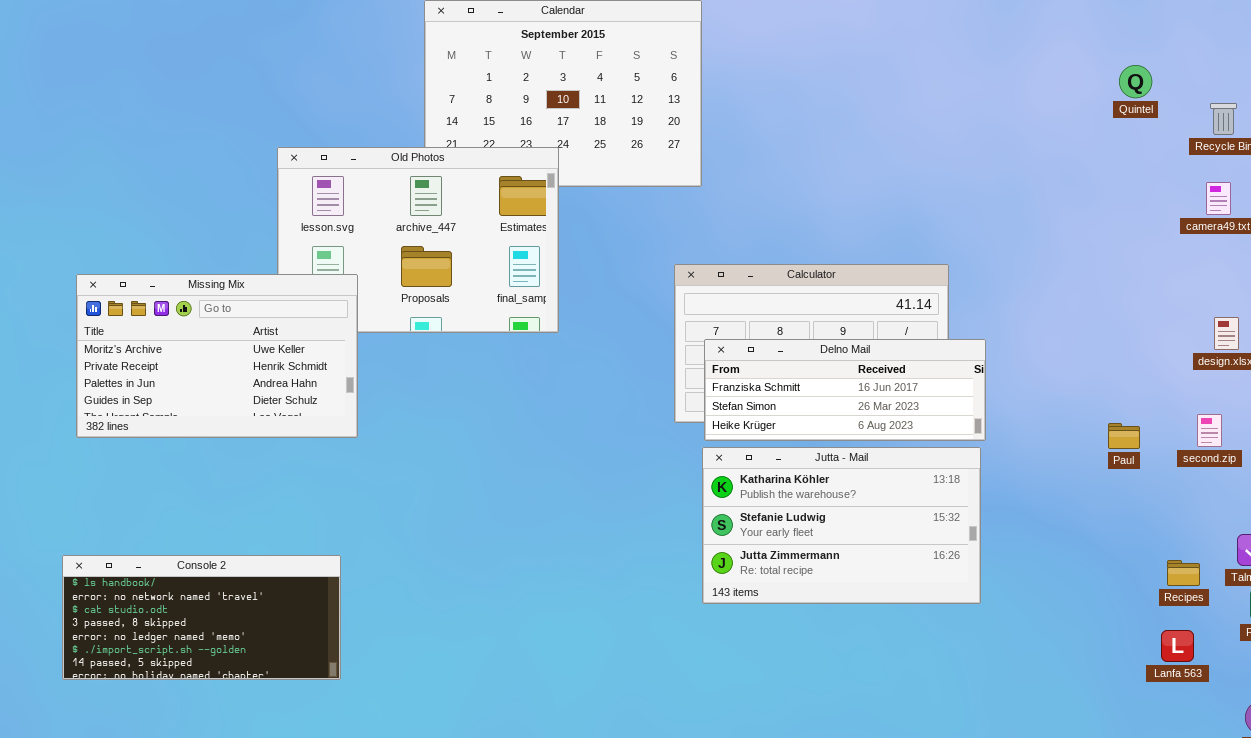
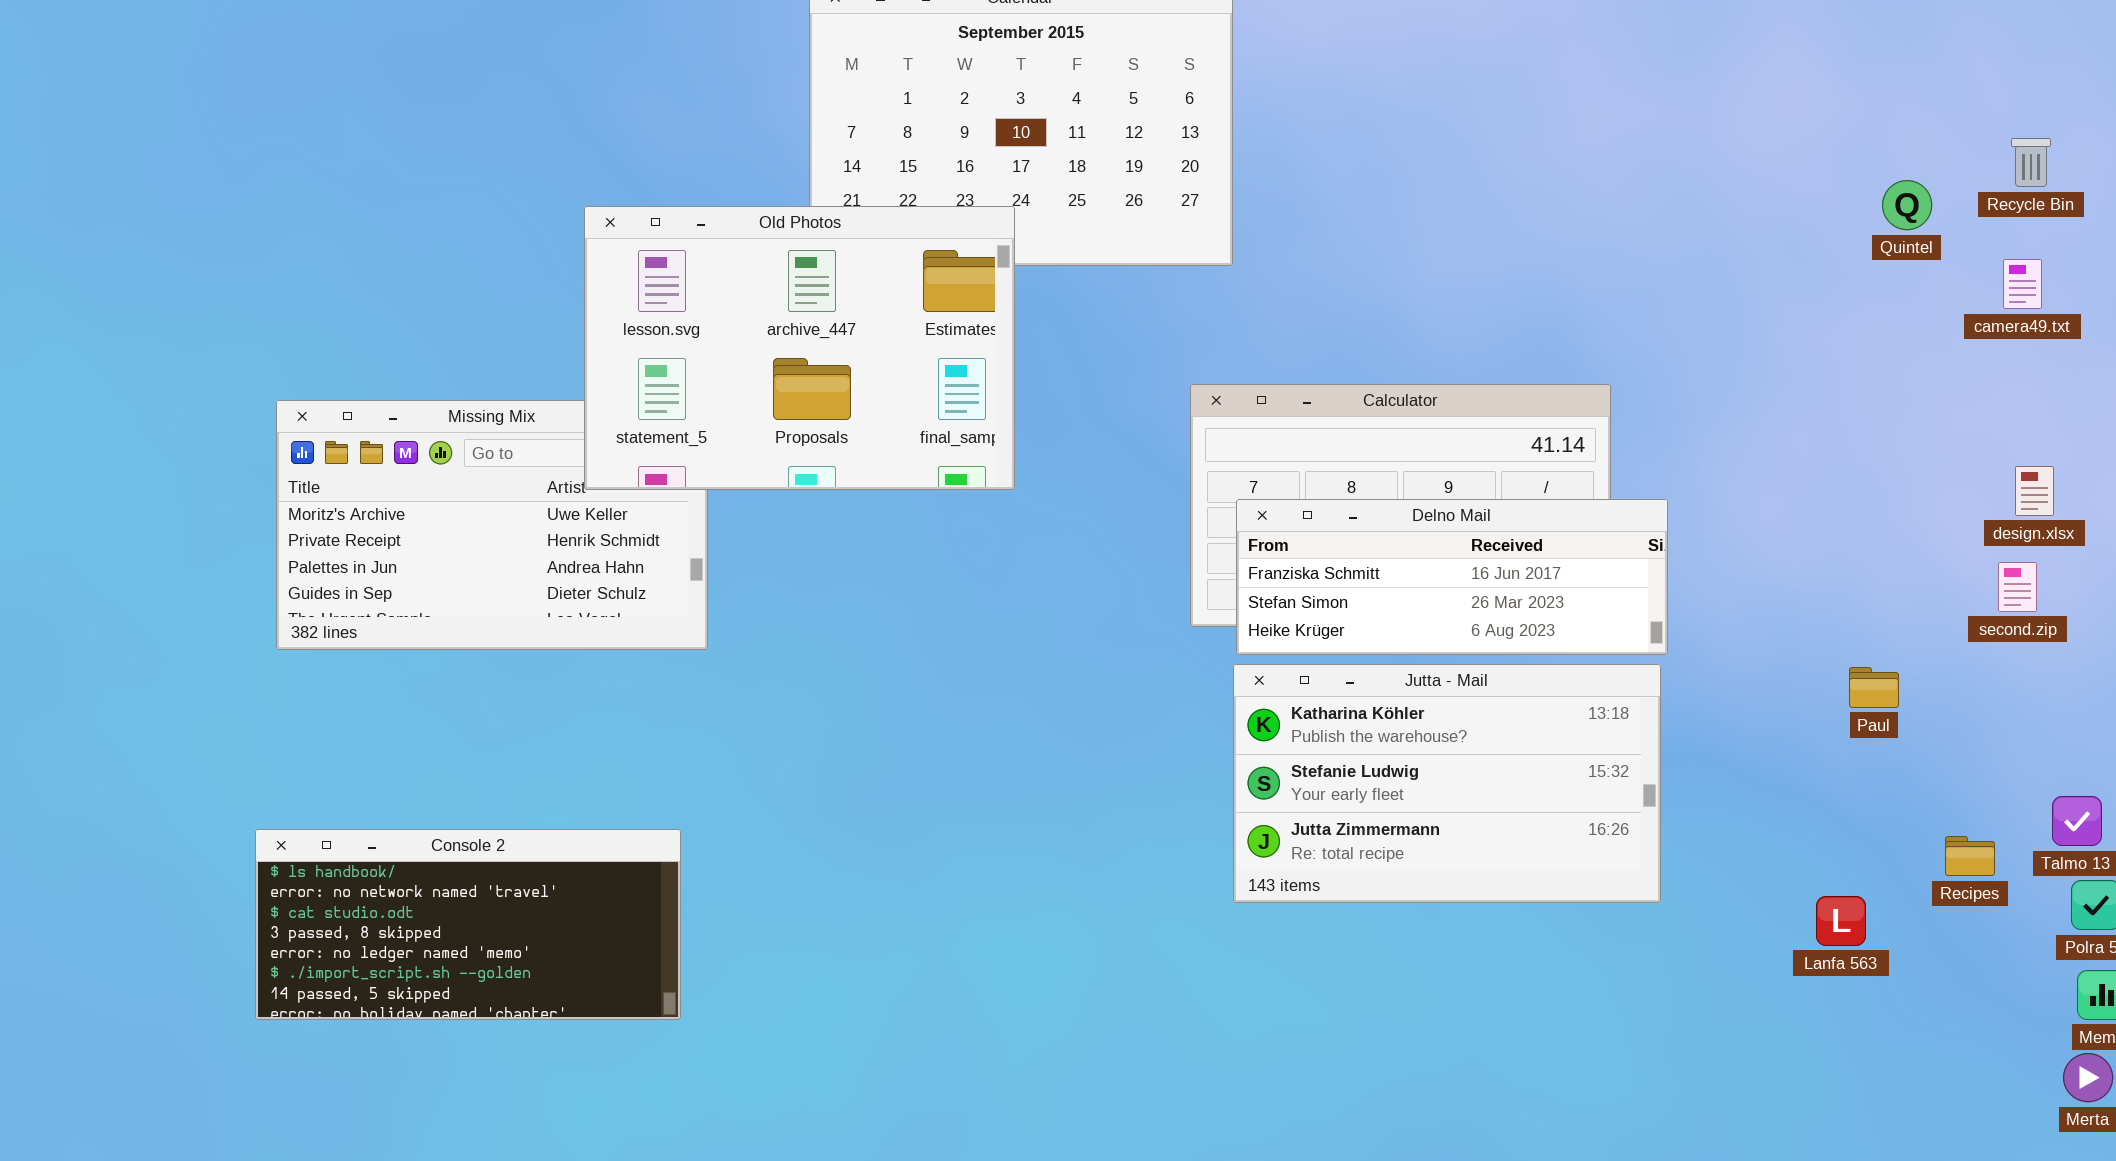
Quintel: [1119,65,1152,98] -> [1882,180,1932,230], moved
Old Photos: [277,147,559,333] -> [584,206,1015,490], raised
second.zip: [1197,414,1222,447] -> [1998,562,2037,612], moved
Paul: [1108,423,1140,449] -> [1849,667,1899,708], moved
Lanfa 563: [1161,630,1194,662] -> [1816,896,1866,946], moved

